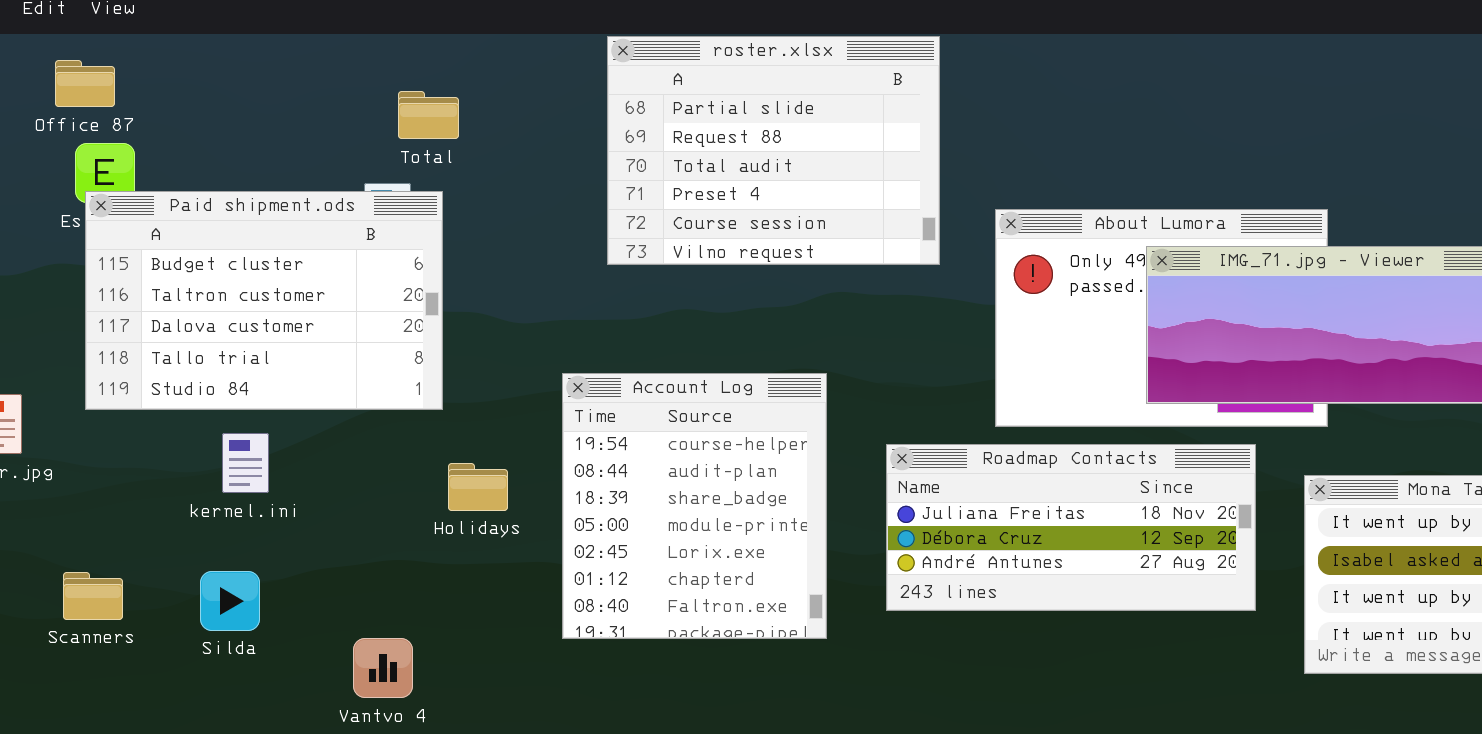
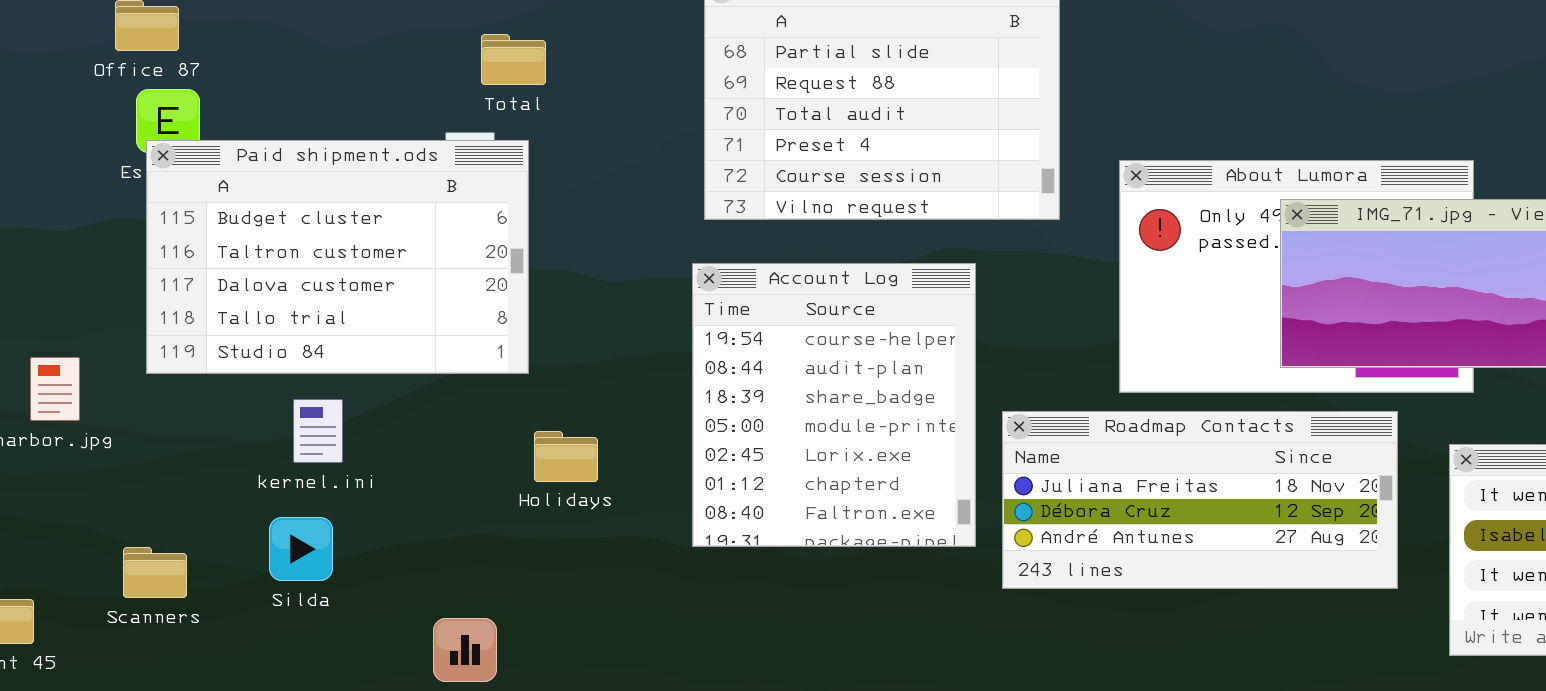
Account Log: [562,373,827,639] -> [692,263,976,547], moved
Silda: [200,571,260,631] -> [269,517,333,581], moved

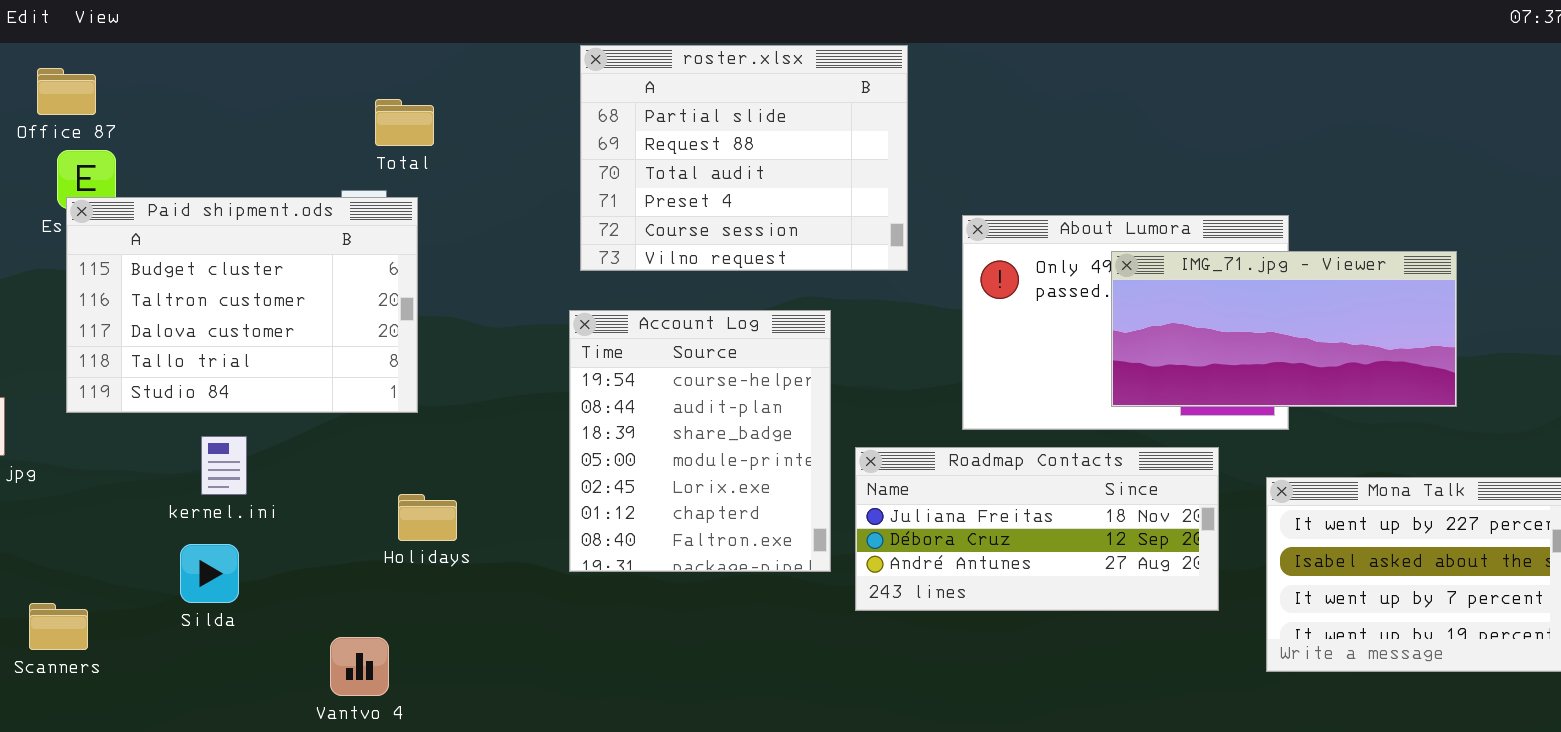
Holidays: [534,431,598,482] -> [398,494,457,541], moved
Scanners: [123,547,187,598] -> [29,603,88,650], moved

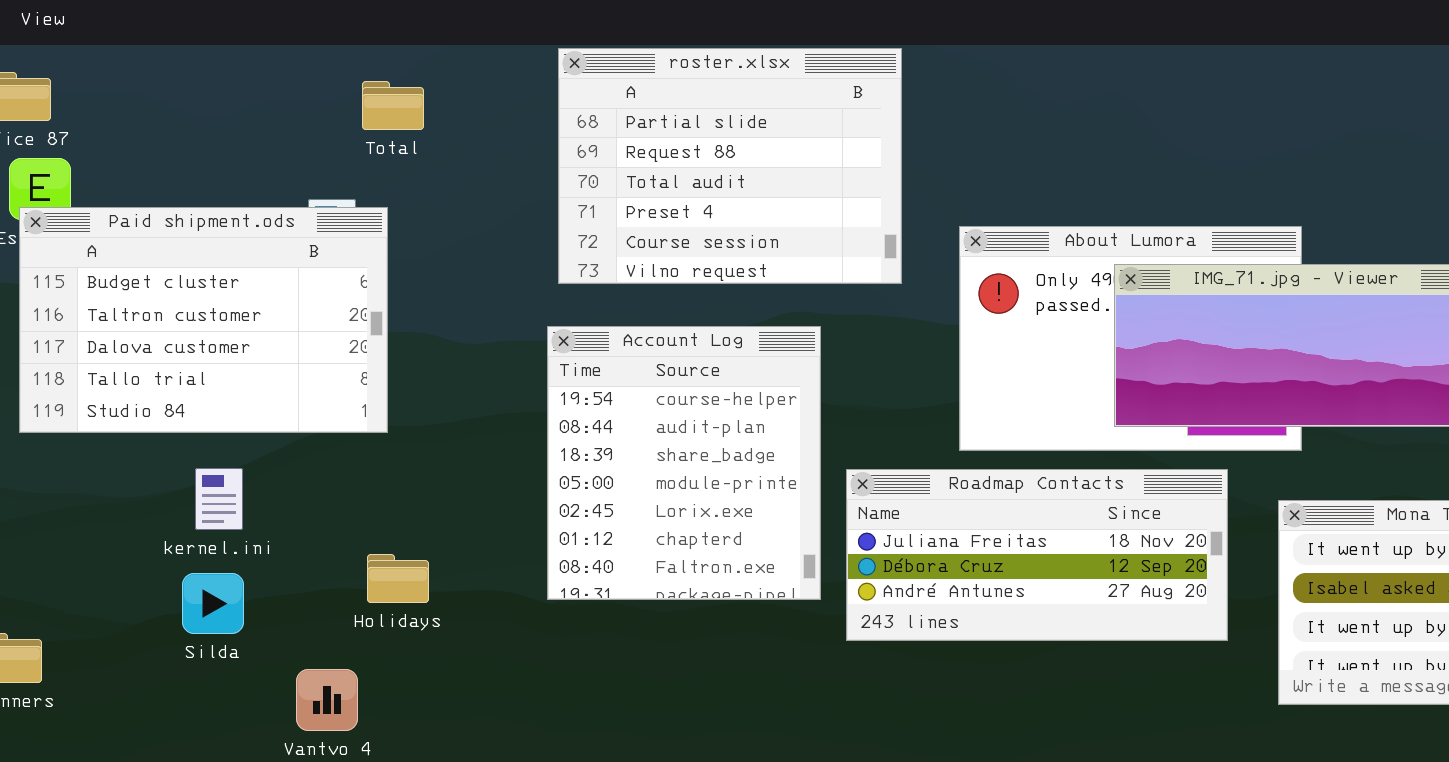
Total: [375,99,434,146] -> [362,81,424,130], moved
kernel.ini: [201,436,247,495] -> [195,468,243,530], moved
Holidays: [398,494,457,541] -> [367,554,429,603], moved
Silda: [180,544,239,603] -> [182,573,244,634], moved

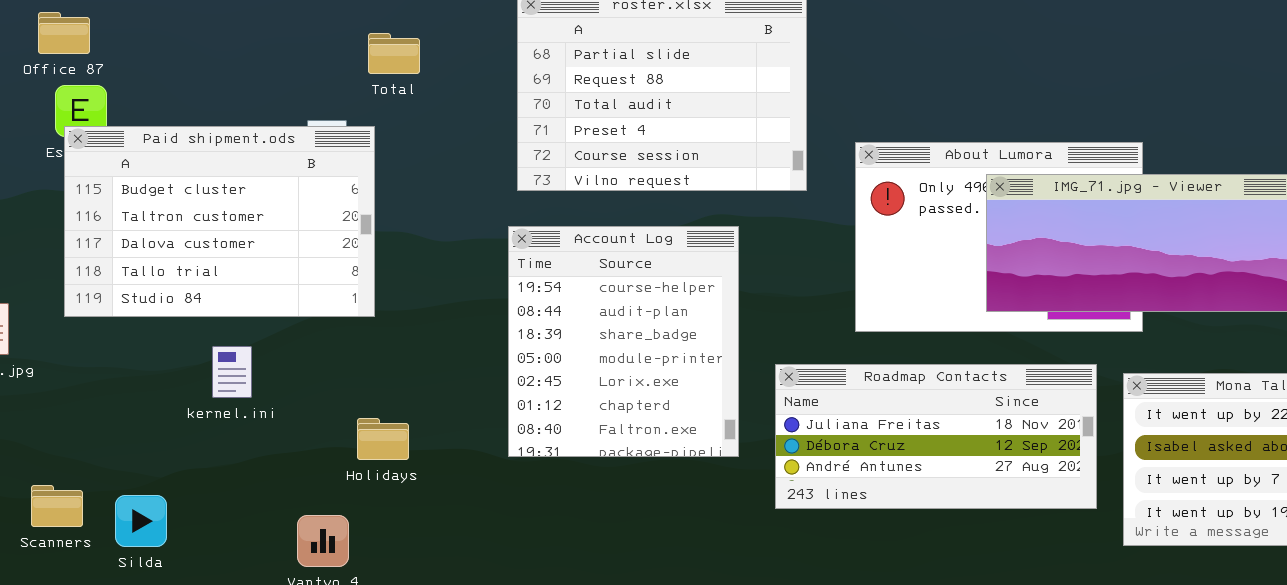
Total: [362,81,424,130] -> [368,33,420,74], moved
Roadmap Contacts: [846,469,1228,641] -> [775,364,1097,509], moved
Silda: [182,573,244,634] -> [115,495,167,547], moved

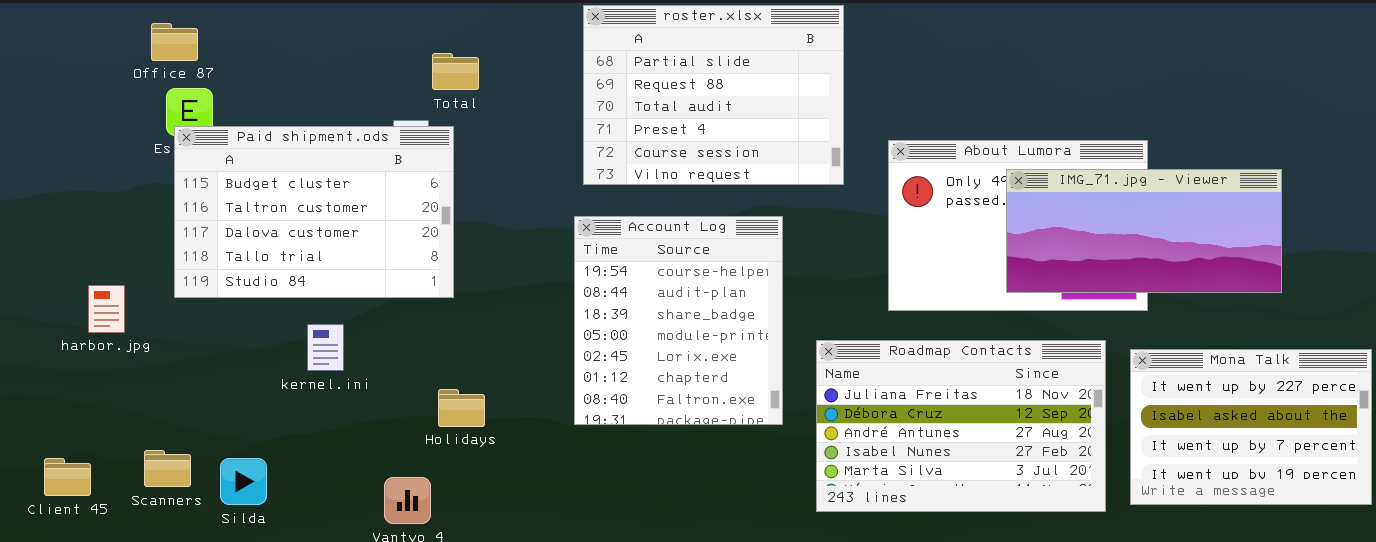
Total: [368,33,420,74] -> [432,53,479,90], moved
Roadmap Contacts: [775,364,1097,509] -> [816,340,1106,512], resized

